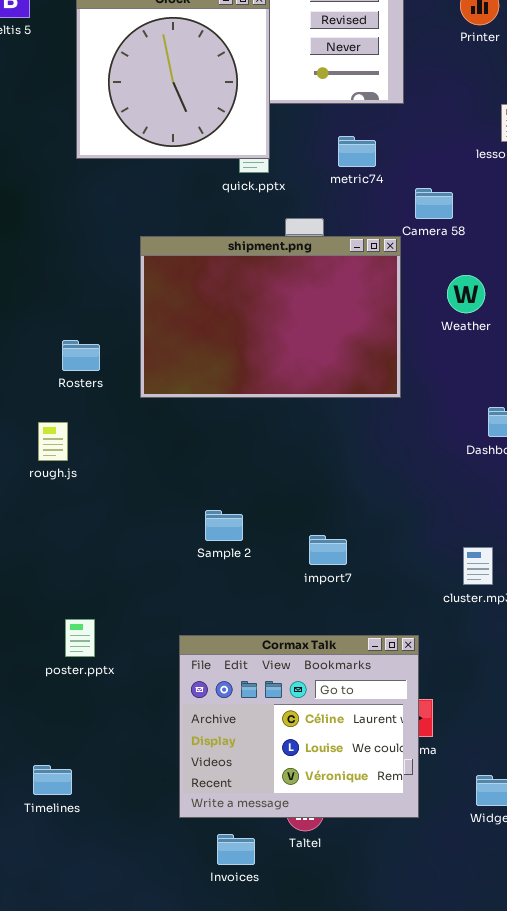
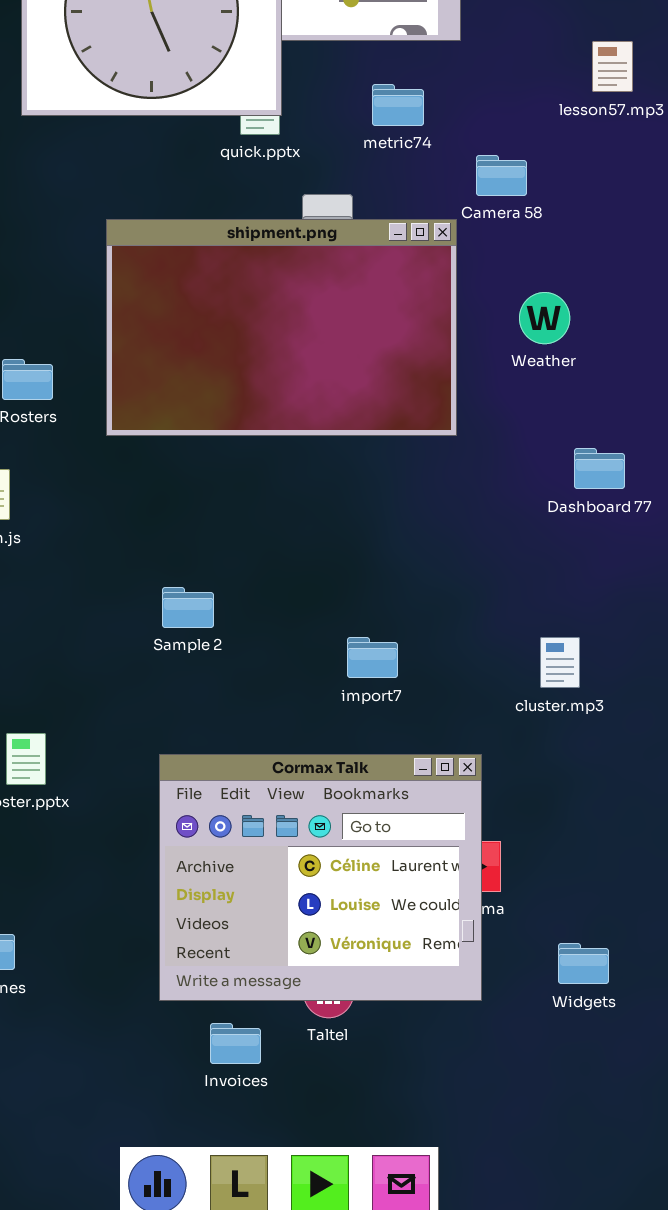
Weather: [447,275,485,313] -> [519,292,570,344], moved
Sample 2: [205,510,243,541] -> [162,587,214,628], moved
import7: [309,535,347,565] -> [347,637,398,678], moved

